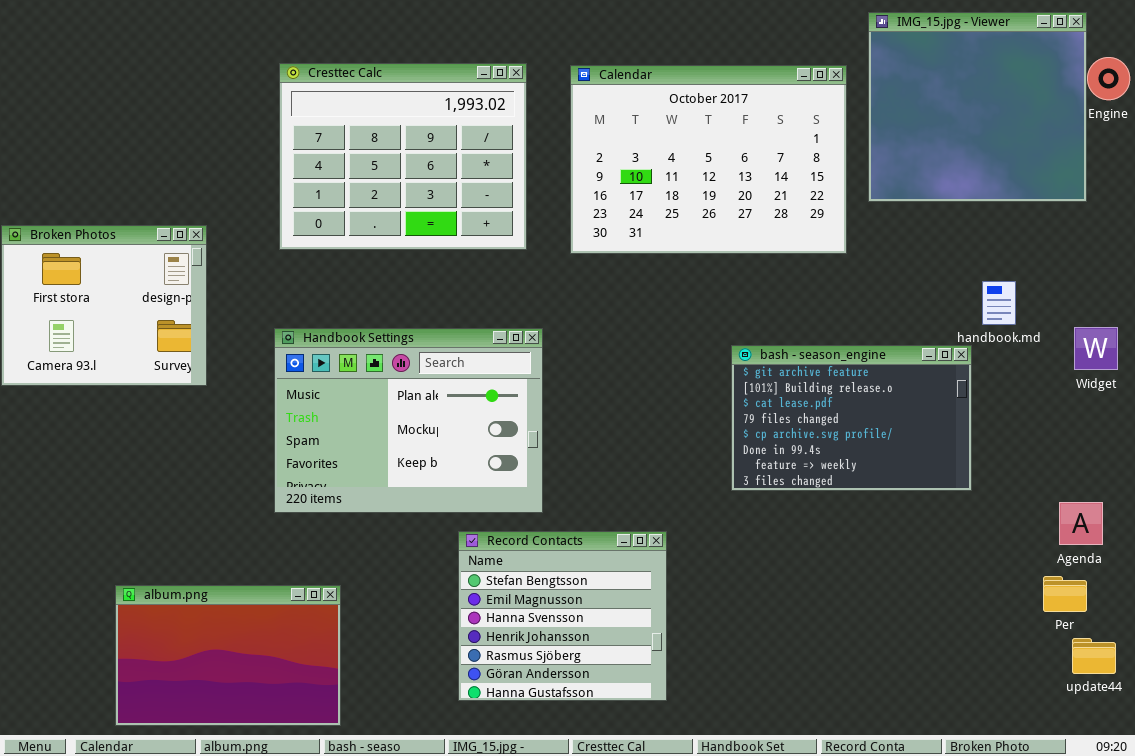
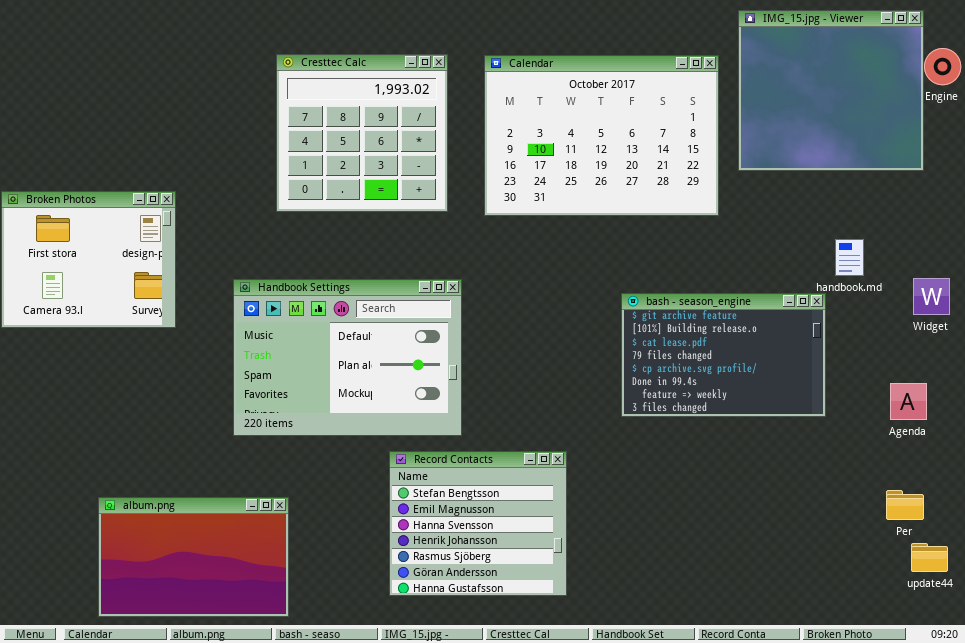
Cresttec Calc: [279,63,527,250] -> [276,54,448,212], resized
Handbook Settings: [274,328,543,513] -> [233,279,462,436], scrolled up 1 row
Agenda: [1059,502,1103,545] -> [890,383,927,420], moved

